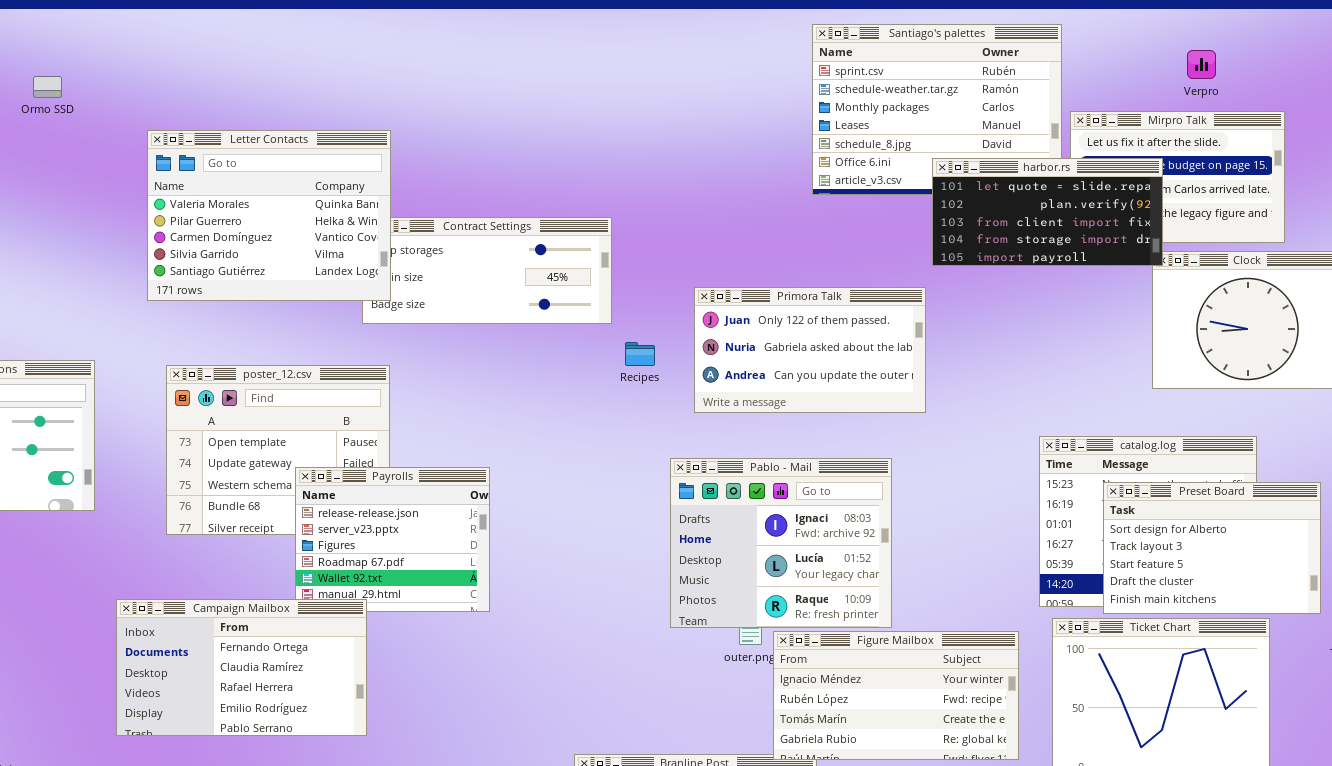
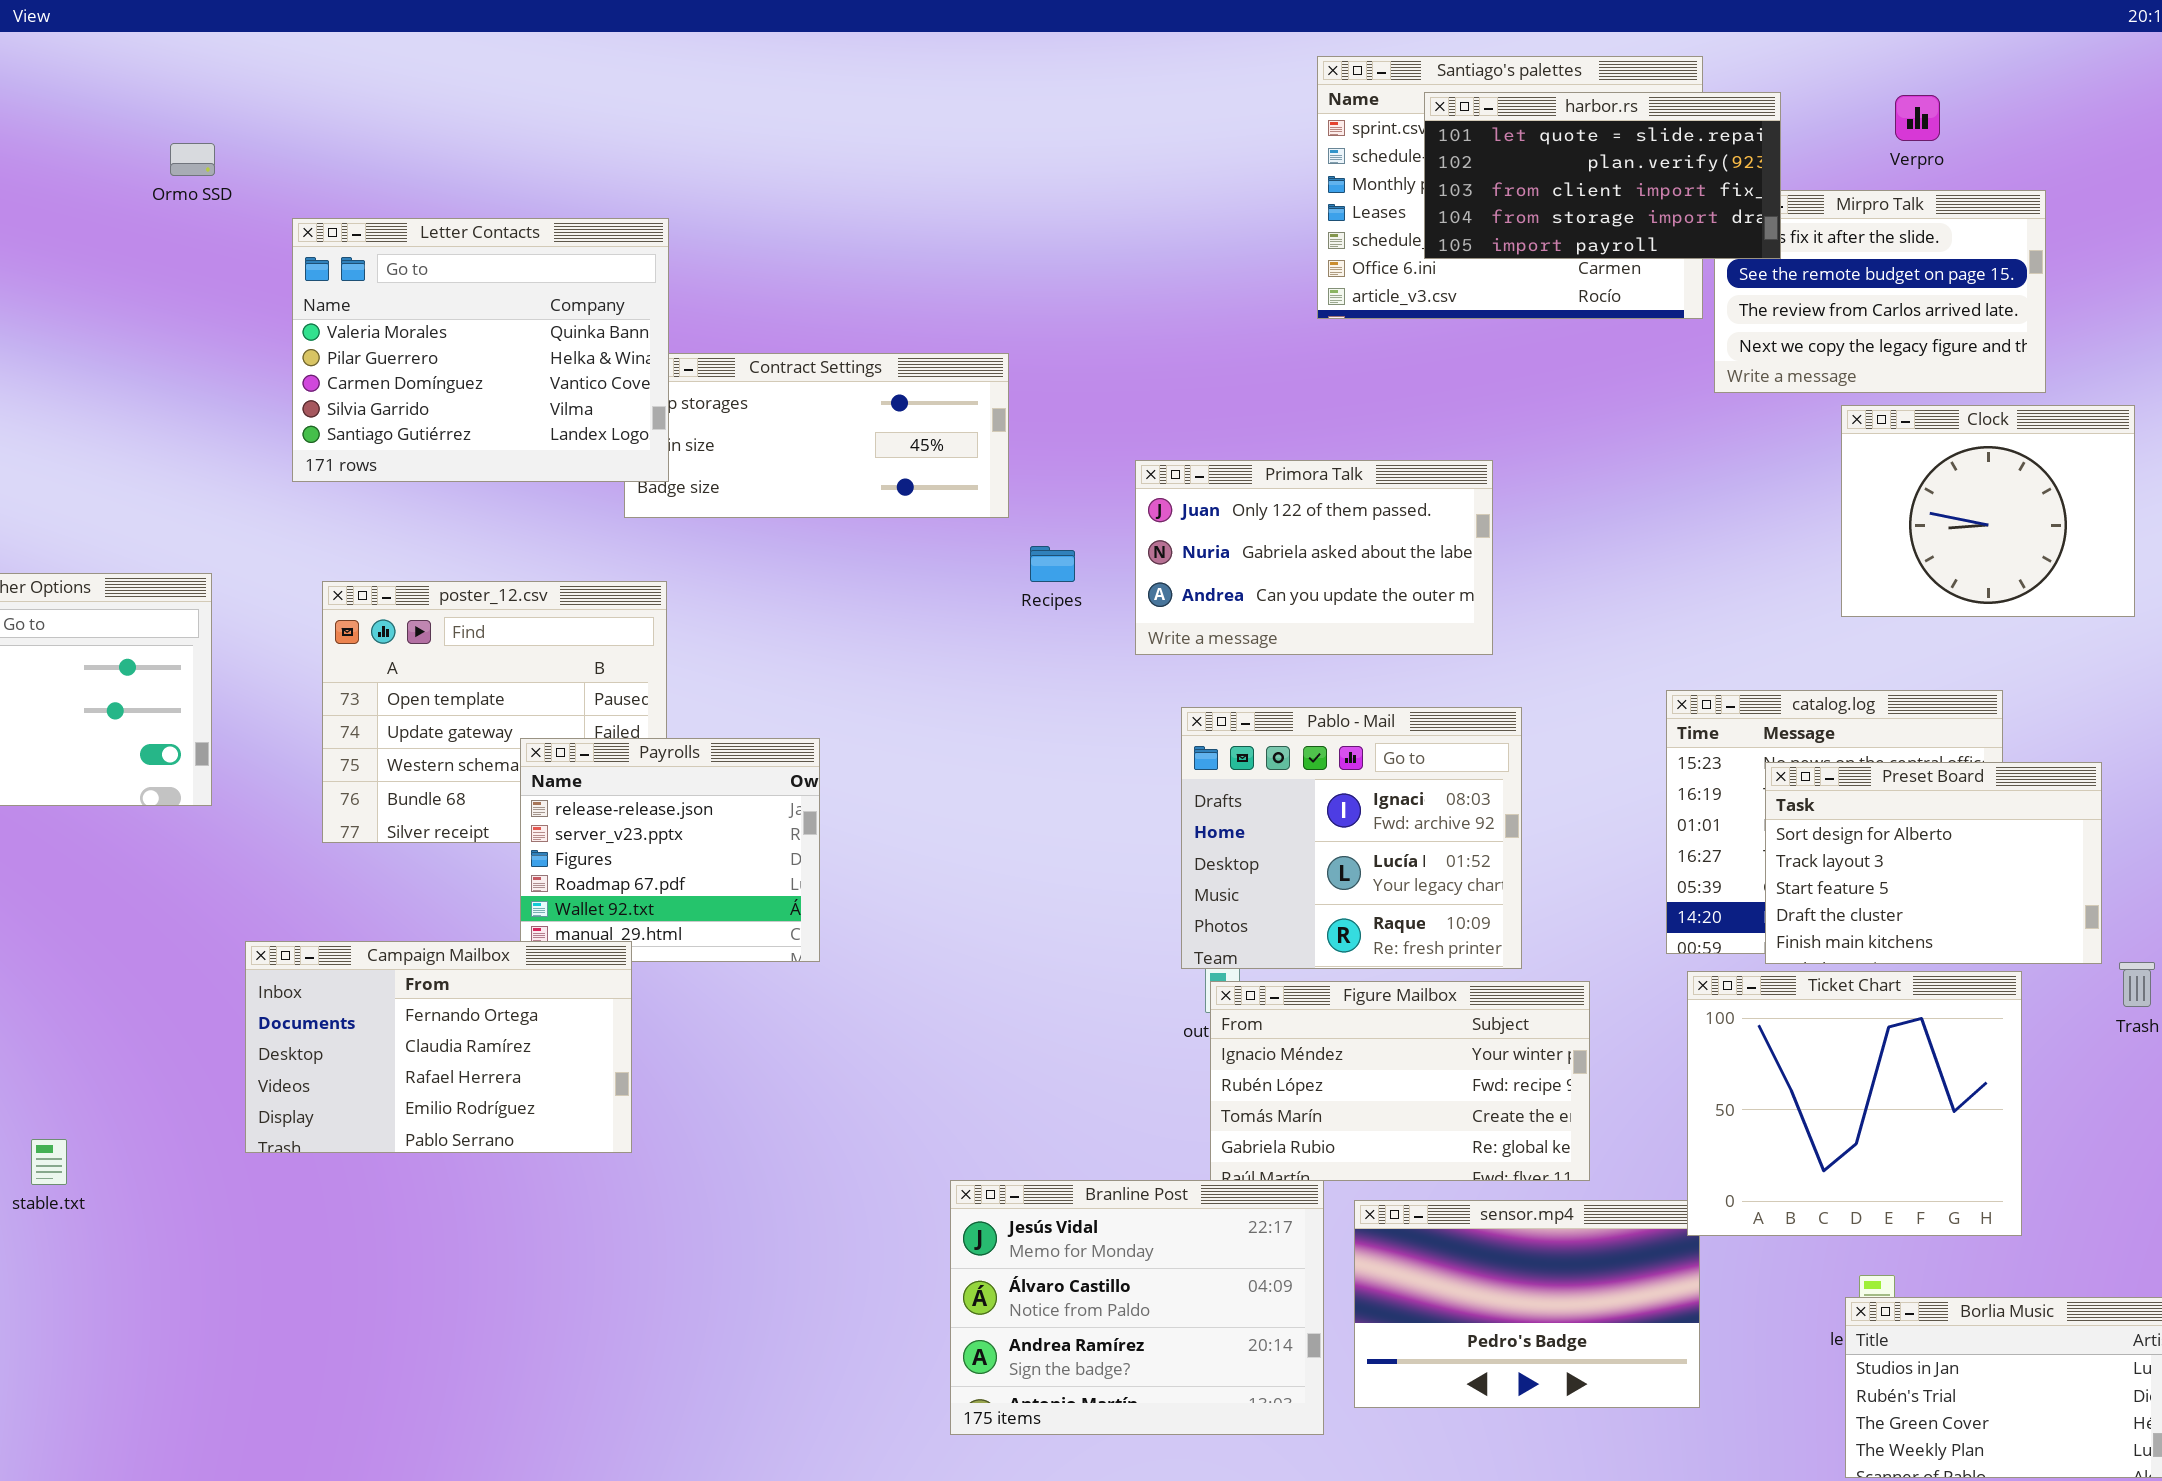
Ormo SSD: [33,76,62,98] -> [170,143,215,176], moved
harbor.rs: [932,158,1163,266] -> [1424,92,1781,259], moved
Pablo - Mail: [670,458,892,628] -> [1181,707,1522,969], moved
Figure Mailbox: [773,631,1019,760] -> [1210,981,1590,1181], moved

